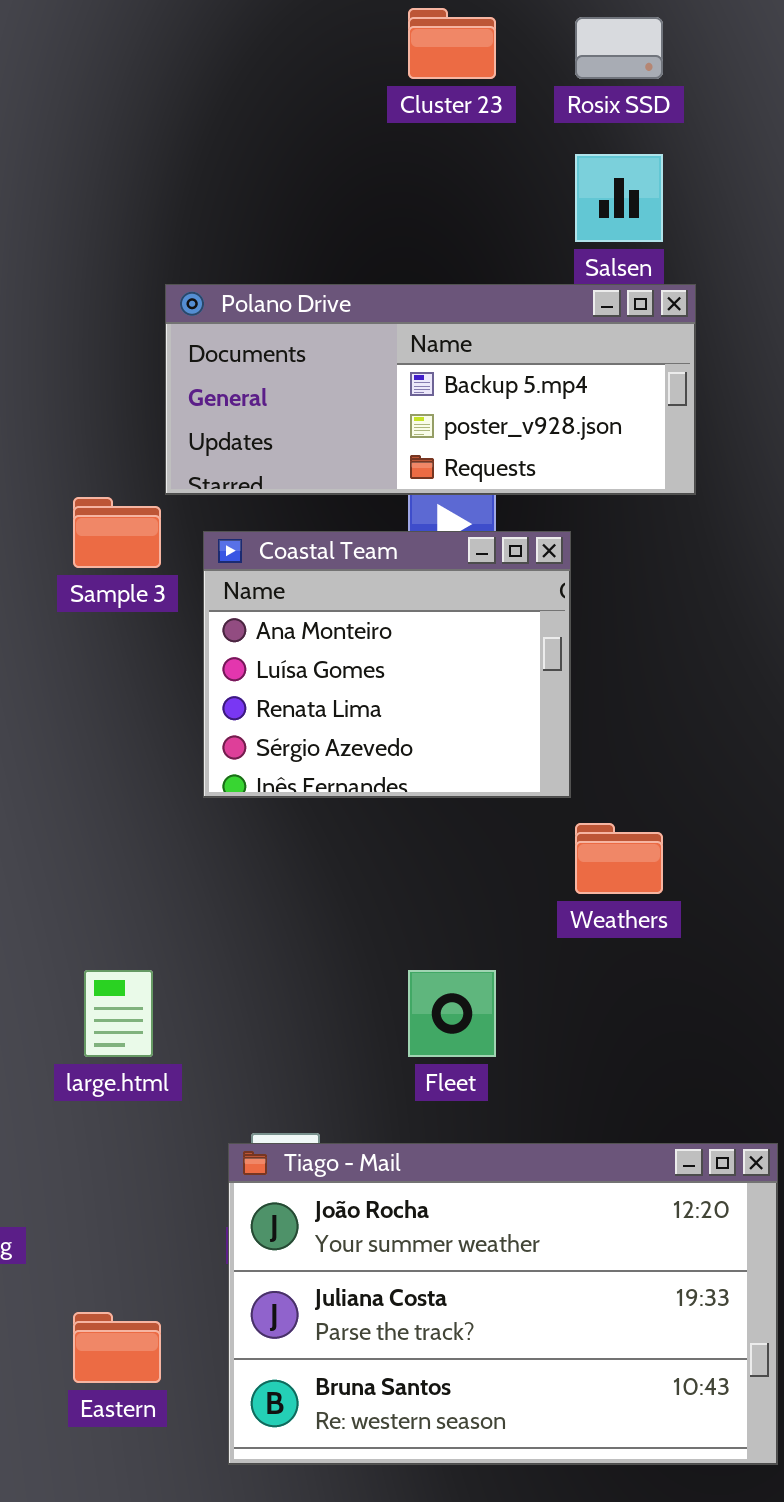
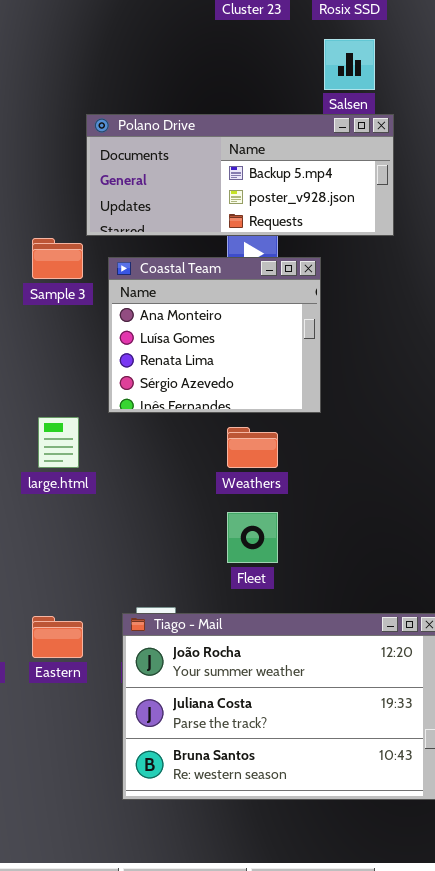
Weathers: [575,823,663,894] -> [227,427,278,468], moved
large.html: [84,970,153,1057] -> [38,417,79,468], moved
Eastern: [73,1312,161,1383] -> [32,616,83,658], moved

